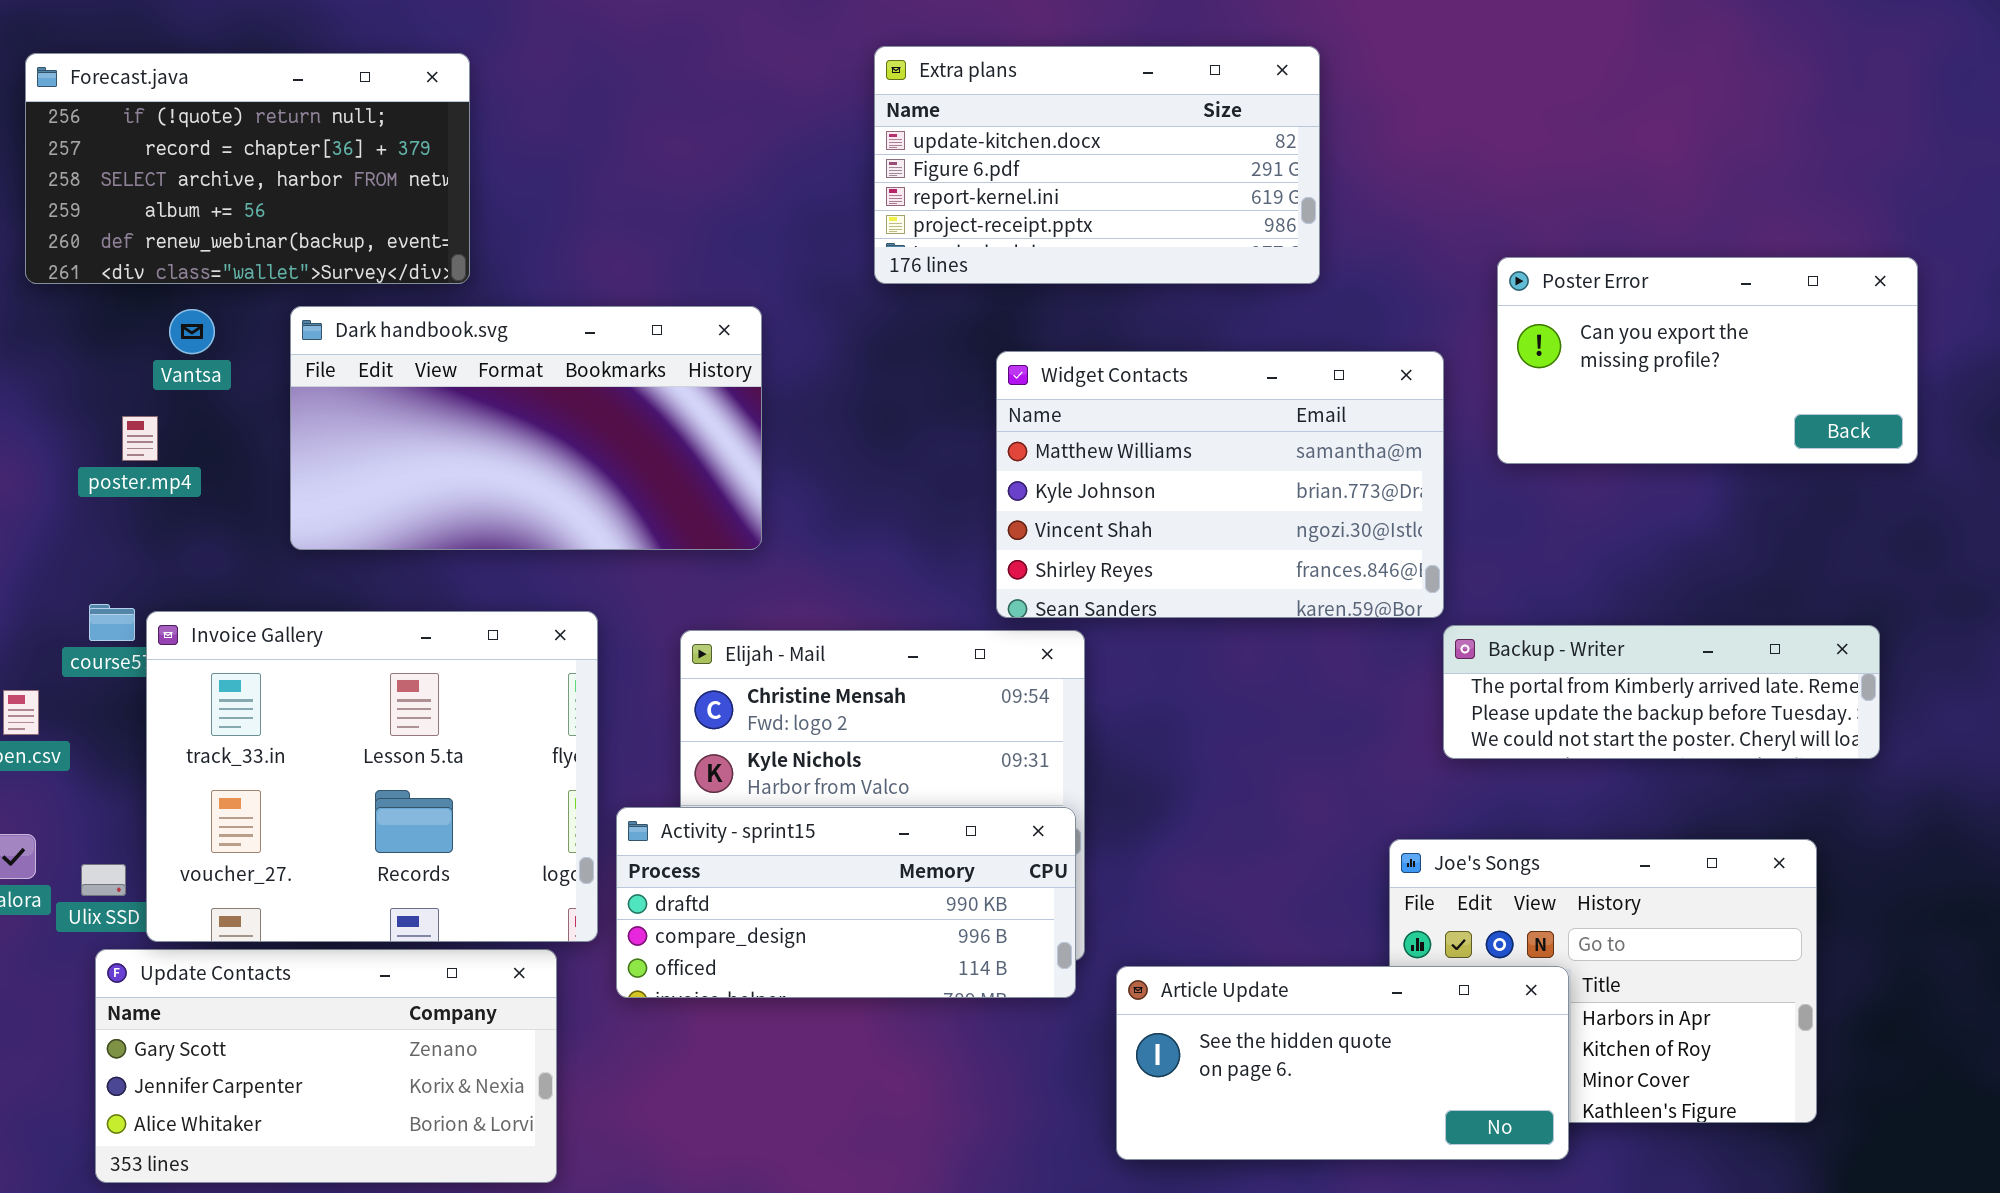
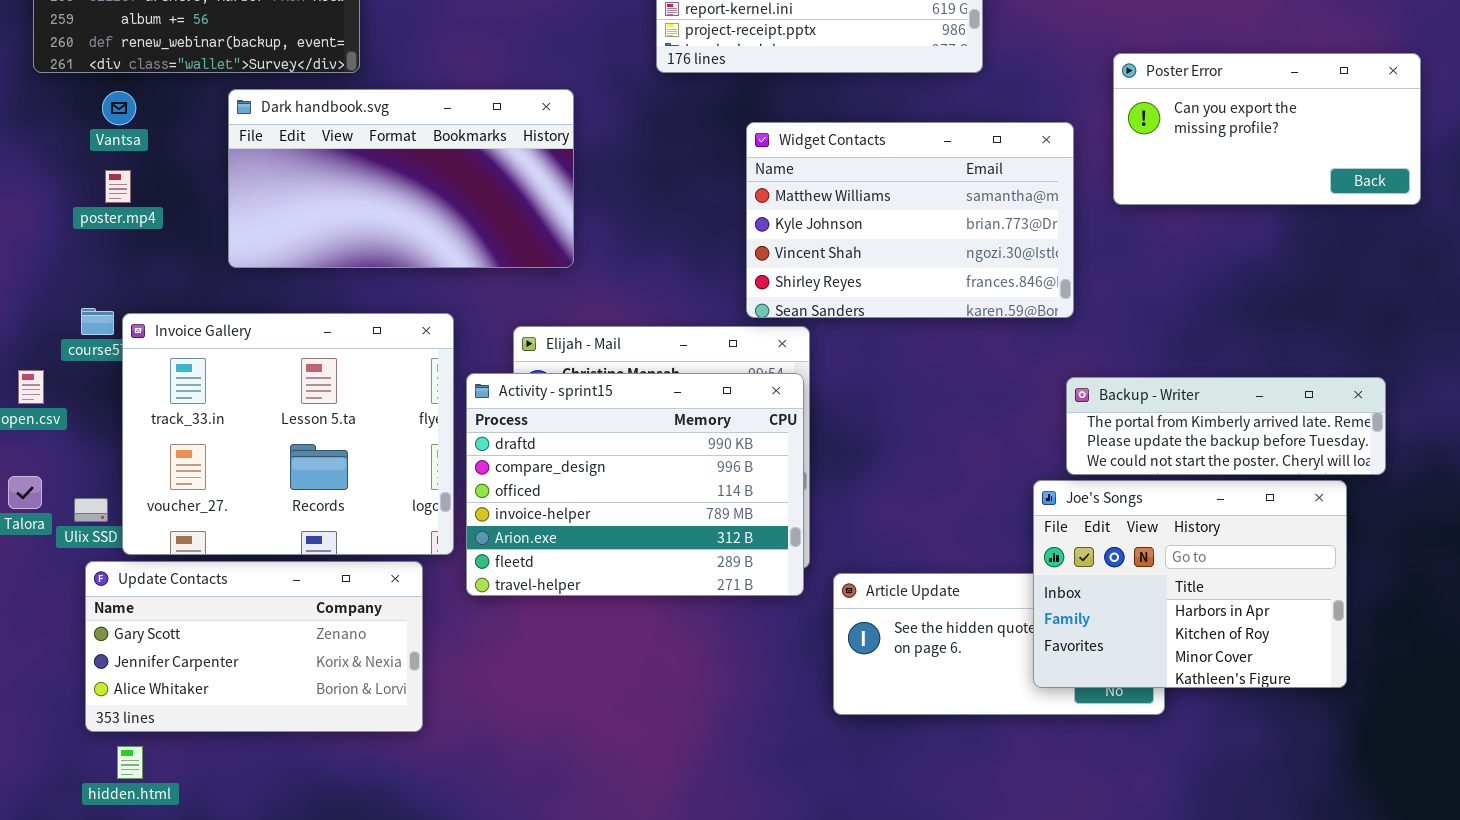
Vantsa: [169,309,215,354] -> [102,91,136,125], moved
Backup - Writer: [1443,625,1880,759] -> [1066,377,1386,475], moved
Activity - sprint15: [616,807,1076,998] -> [466,373,804,596], resized
Joe's Songs: [1389,839,1817,1123] -> [1033,480,1347,688], raised

